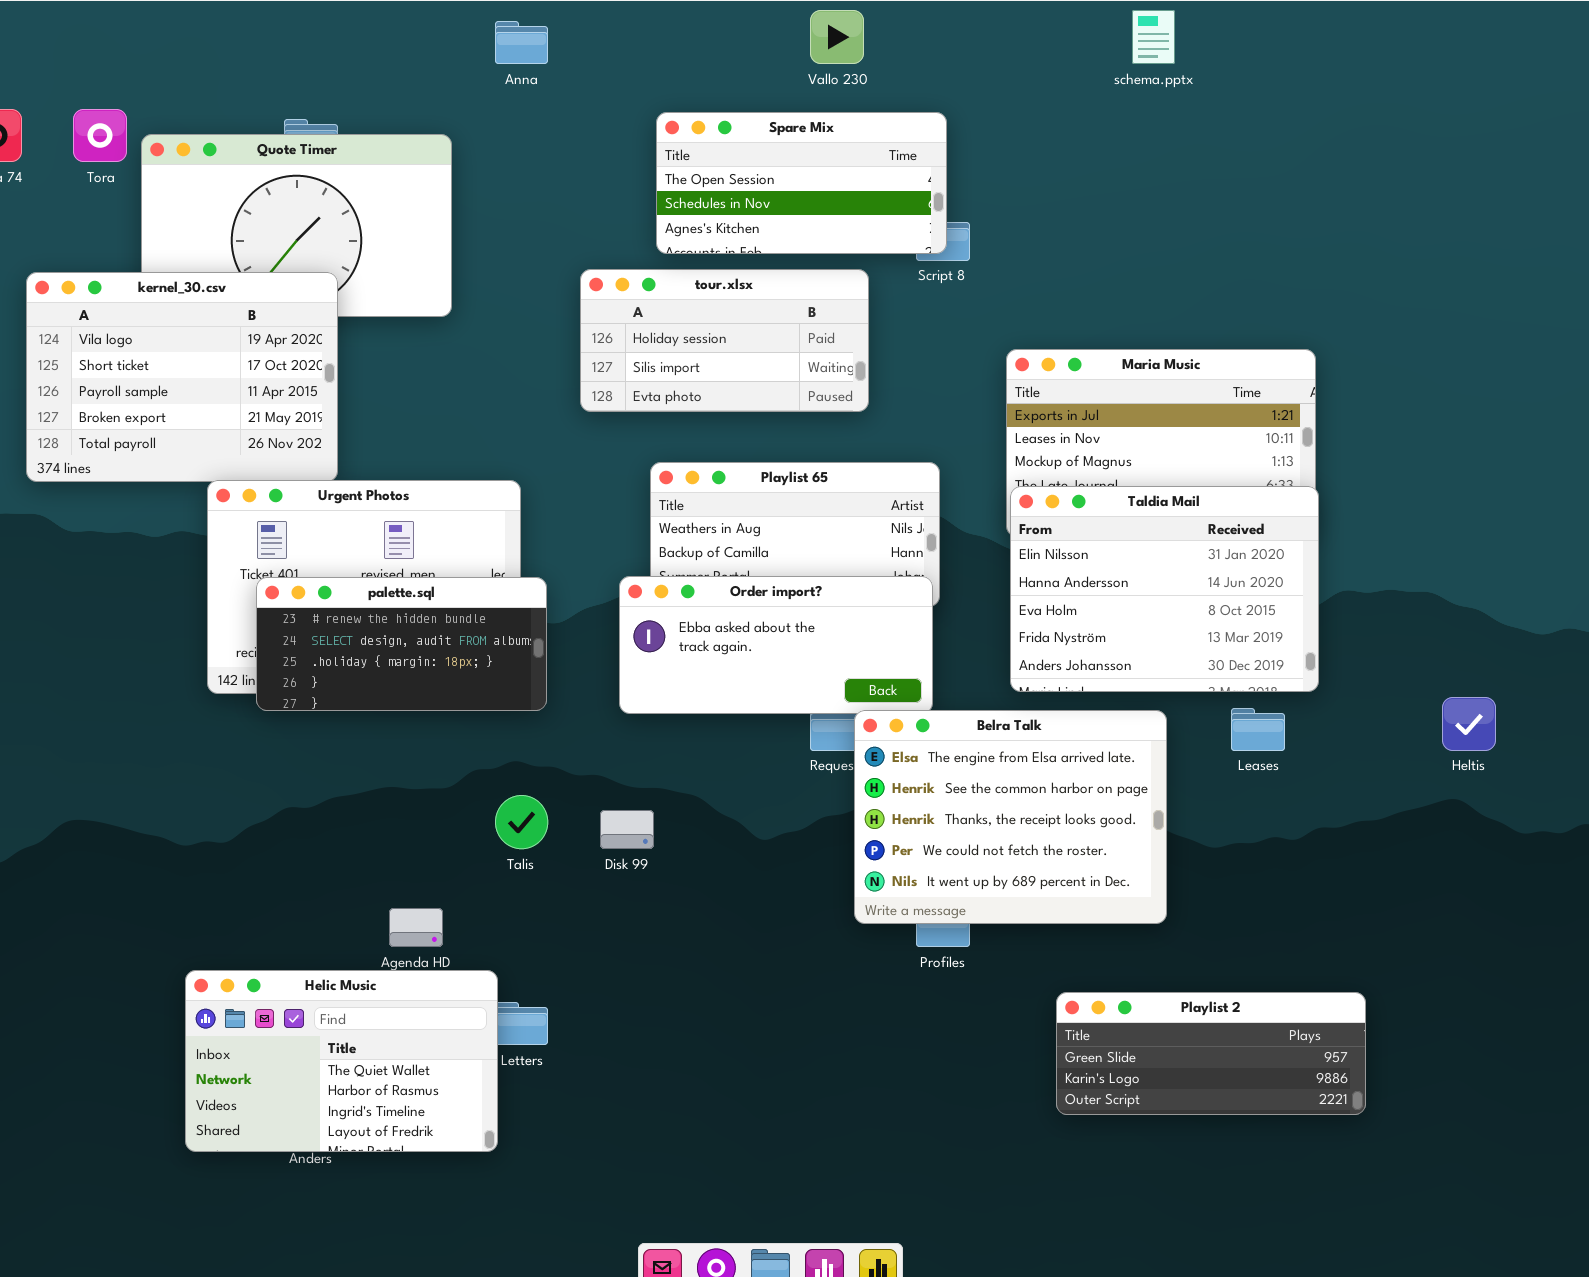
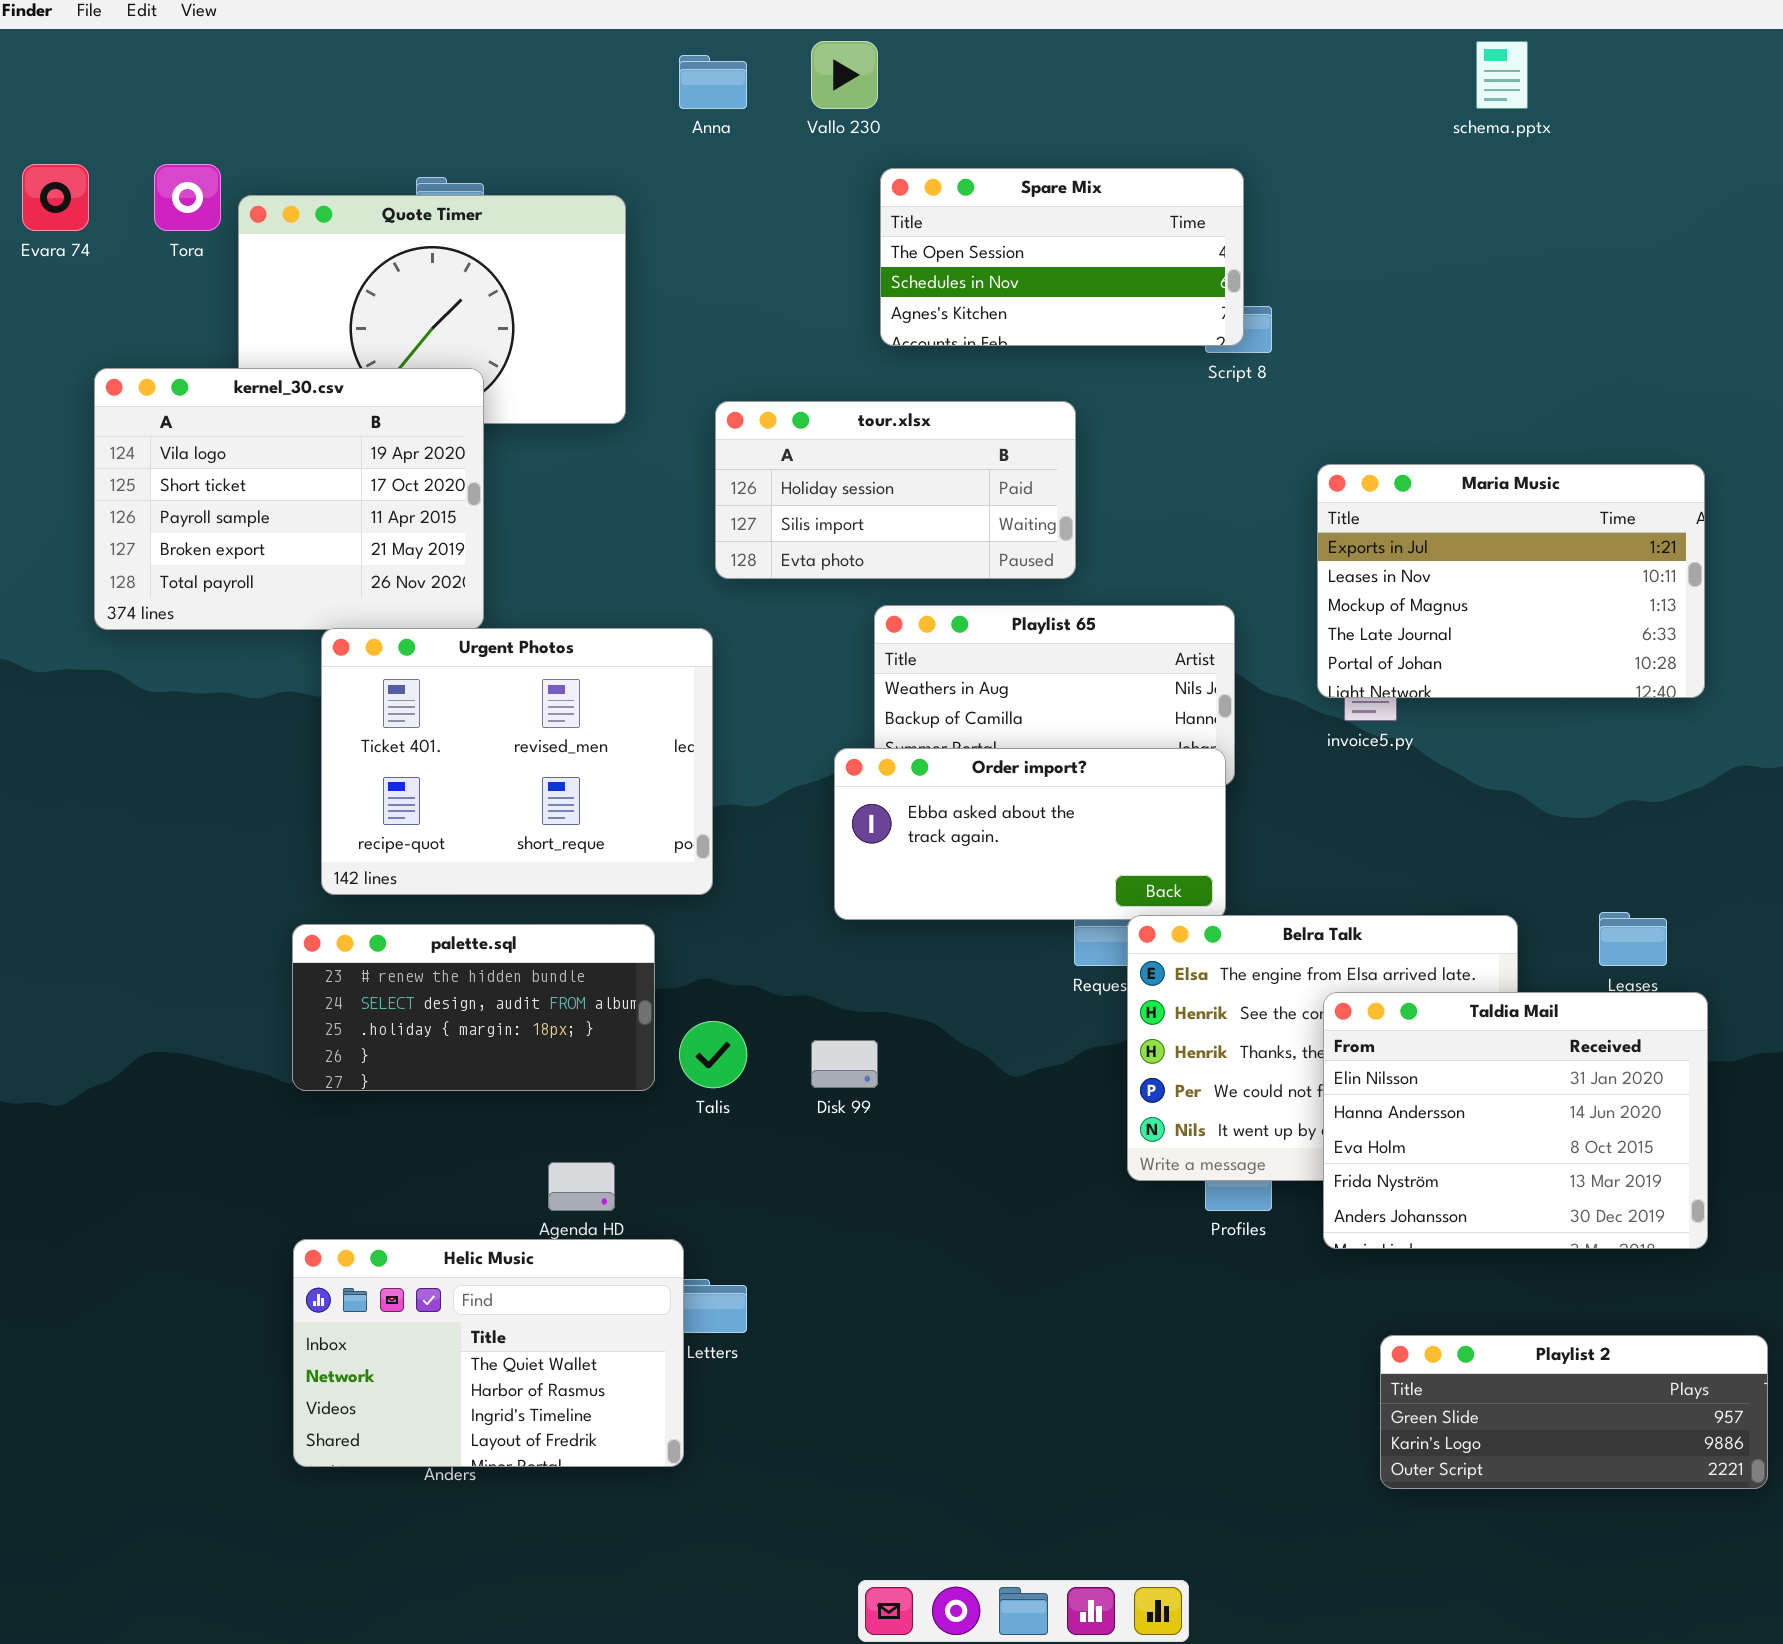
Vallo 230: [810,10,864,64] -> [811,41,878,109], moved
tour.xlsx: [580,269,869,412] -> [715,401,1076,579], moved
Taldia Mail: [1010,486,1319,692] -> [1323,992,1708,1249], moved
palette.sql: [256,577,547,711] -> [292,924,655,1091], moved
Playlist 2: [1056,992,1366,1115] -> [1380,1335,1768,1489], moved

